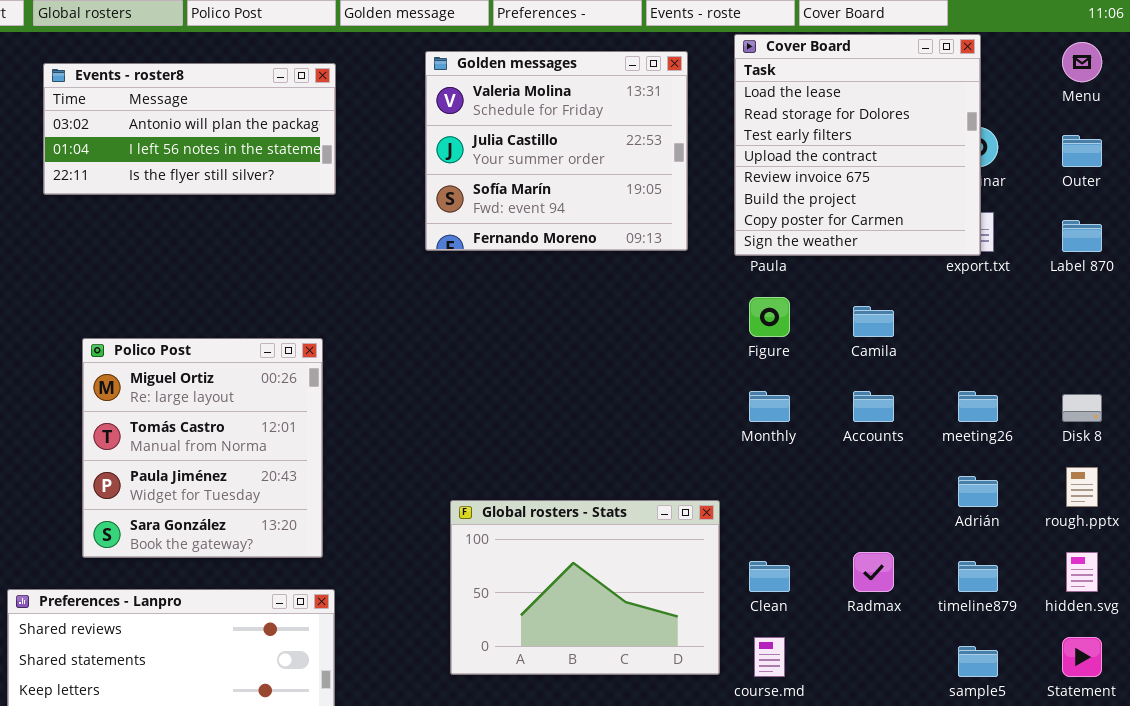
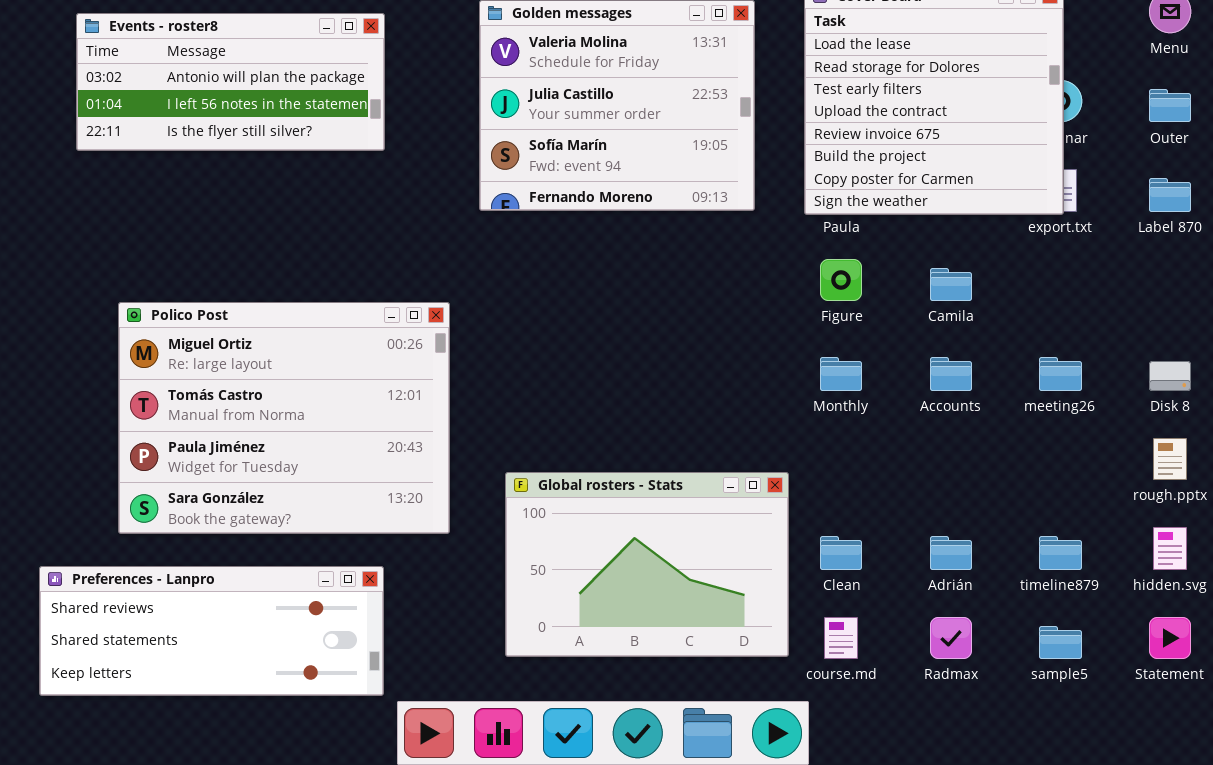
Polico Post: [82,338,323,558] -> [118,302,450,534], resized
Adrián: [958,476,998,507] -> [930,536,972,570], moved
Radmax: [853,552,894,592] -> [930,617,972,659], moved

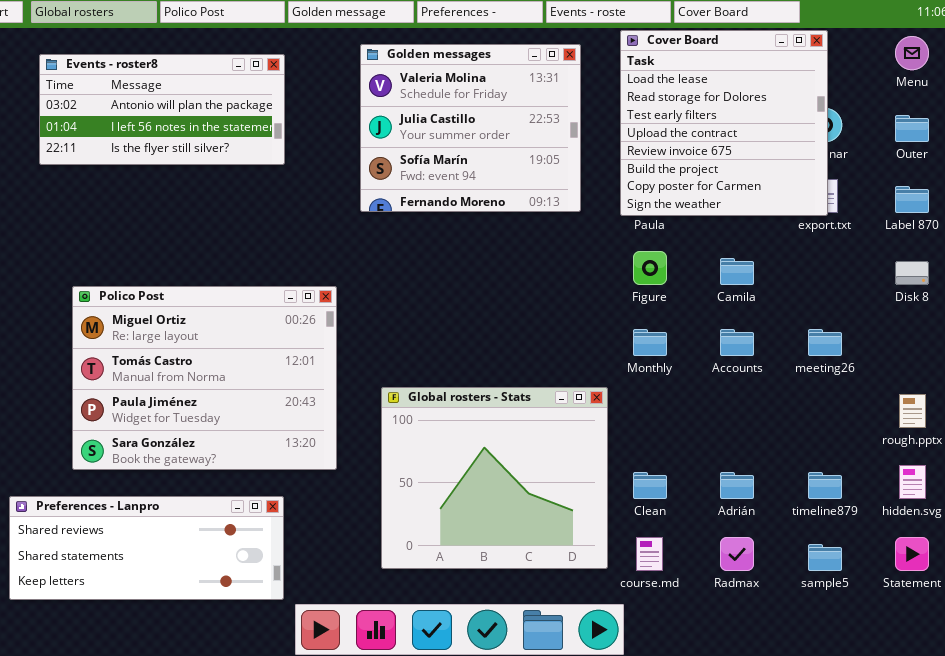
Disk 8: [1149,361,1191,391] -> [895,261,929,285], moved
Global rosters - Stats: [505,472,789,657] -> [381,387,608,569], resized

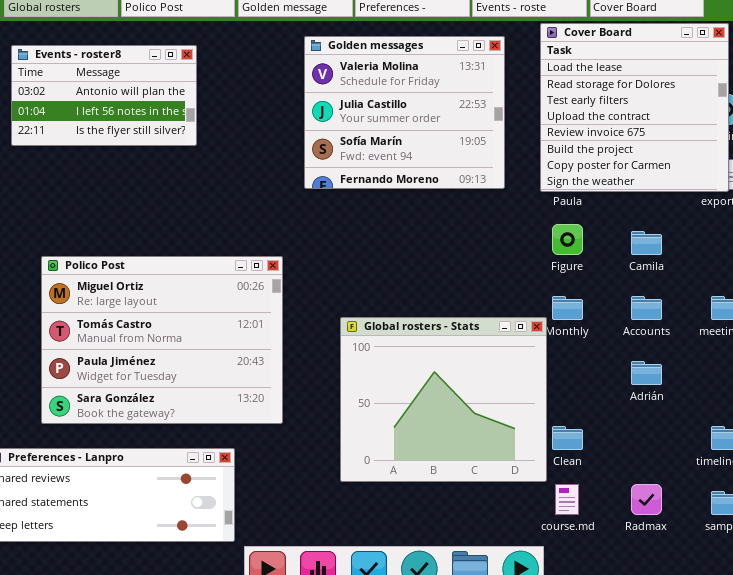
Events - roster8: [39,54,285,165] -> [11,45,197,146], resized
Global rosters - Stats: [381,387,608,569] -> [340,317,547,482], moved
Adrián: [720,472,754,499] -> [631,361,662,385], moved

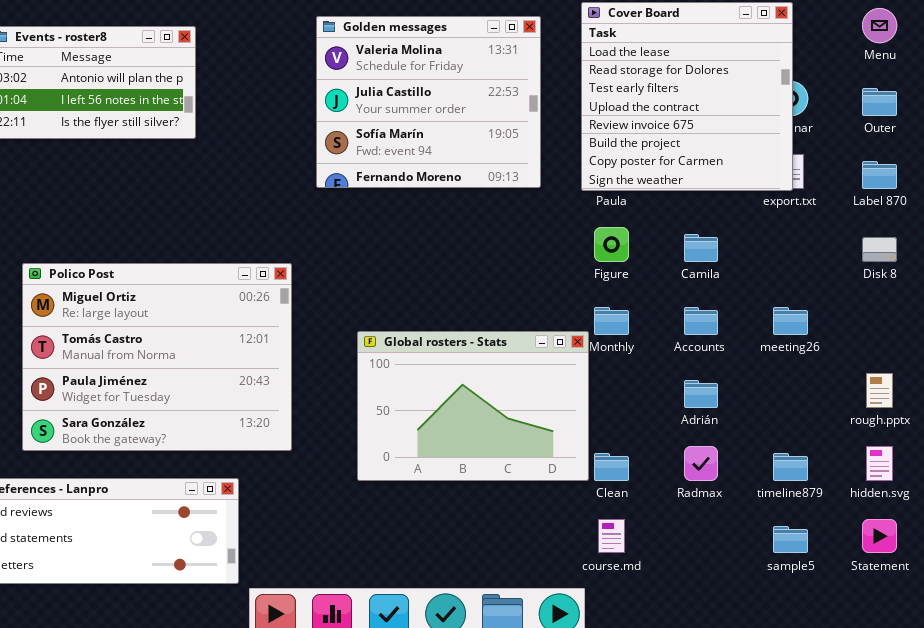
Global rosters - Stats: [340,317,547,482] -> [357,331,589,481], resized
Radmax: [631,484,662,515] -> [684,446,718,481], moved

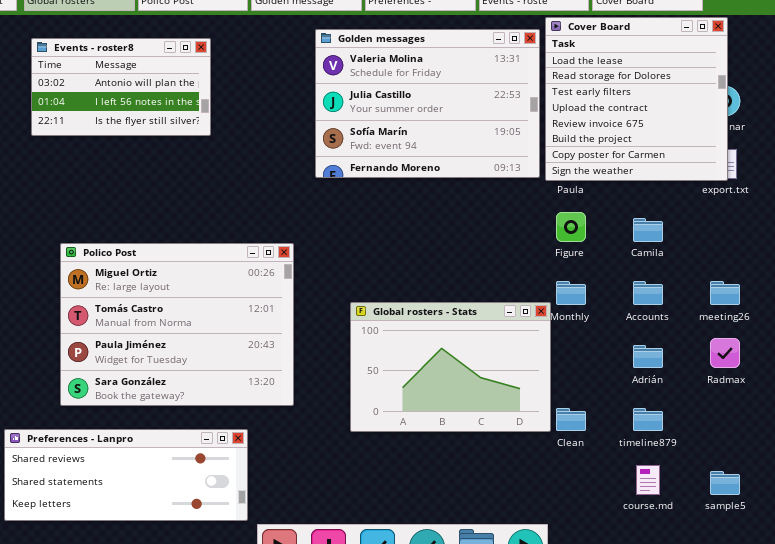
Golden messages: [316,16,541,188] -> [315,29,540,178], resized
Radmax: [684,446,718,481] -> [710,338,740,368], moved
timeline879: [773,453,808,481] -> [633,408,663,431], moved
course.md: [598,519,625,553] -> [636,465,660,495], moved

